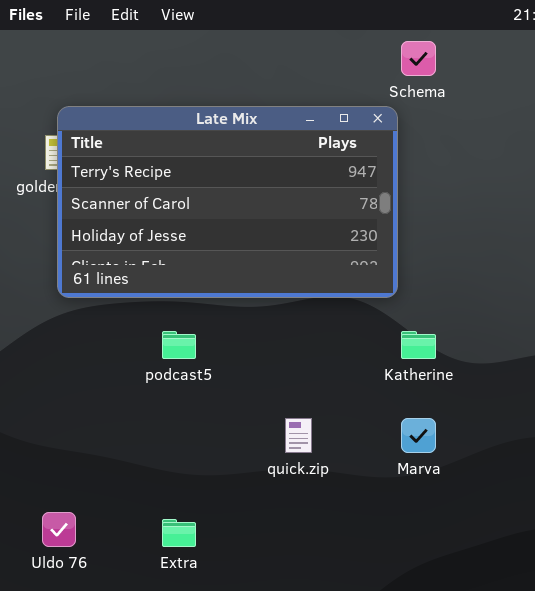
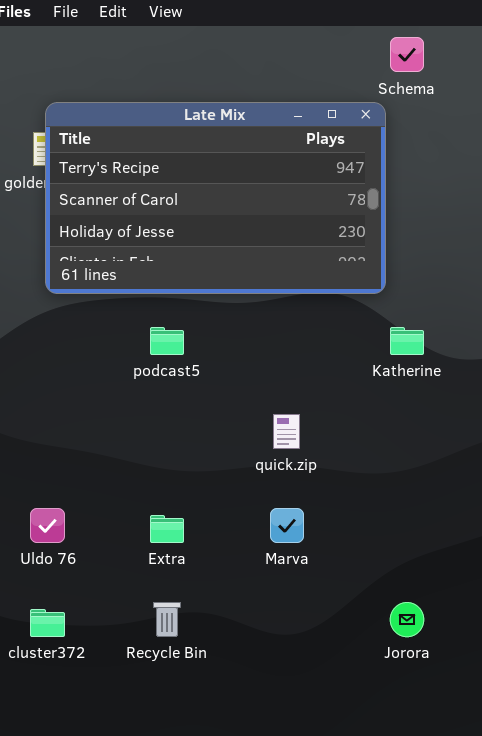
Marva: [401,418,436,453] -> [270,508,304,543], moved

